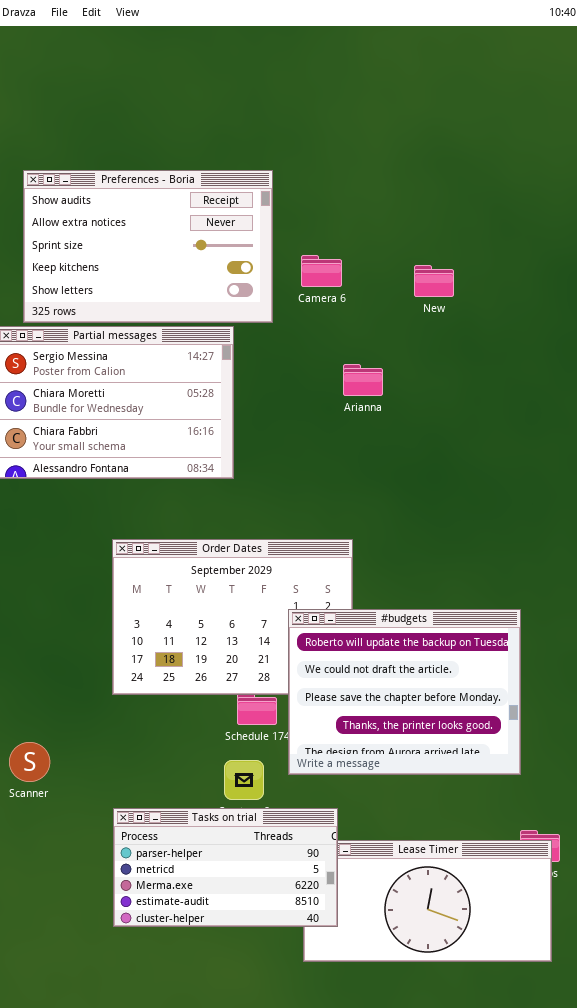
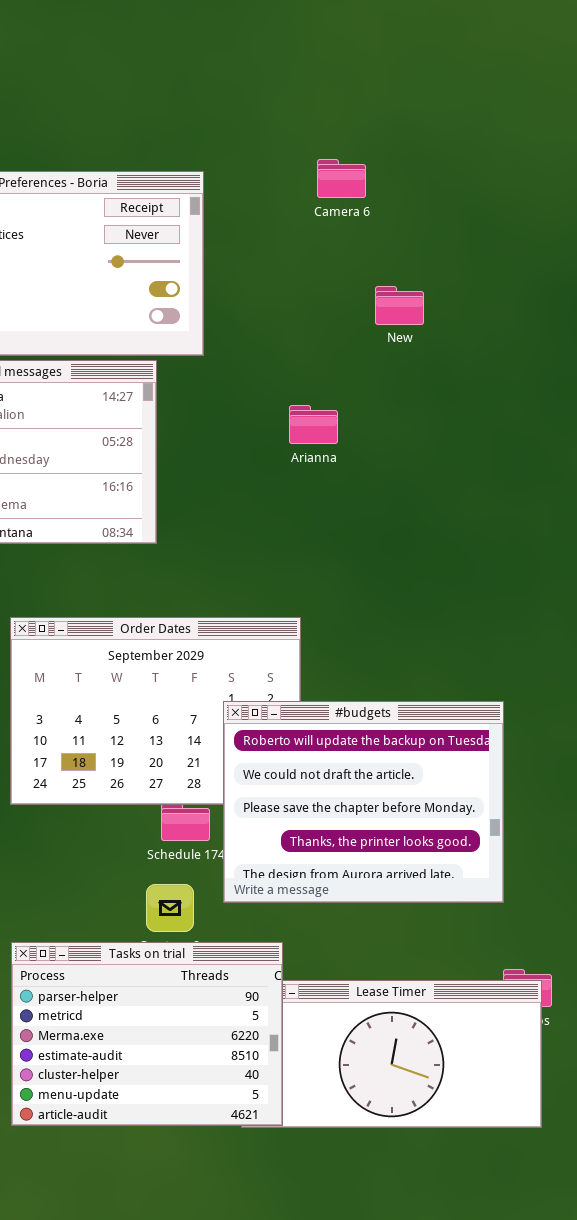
Camera 6: [301,255,342,287] -> [317,159,366,198], moved
Tasks on trial: [113,808,338,927] -> [11,942,283,1126], resized

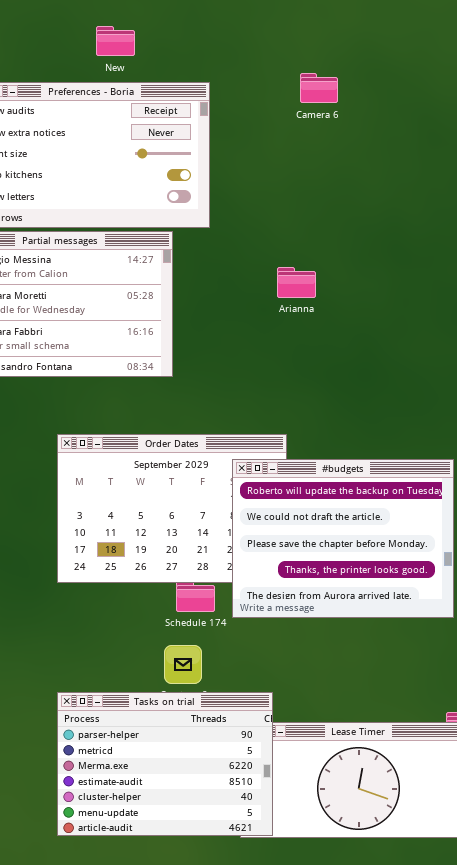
New: [375,286,424,325] -> [96,26,135,56], moved
#budgets: [223,701,504,903] -> [232,459,454,618], moved

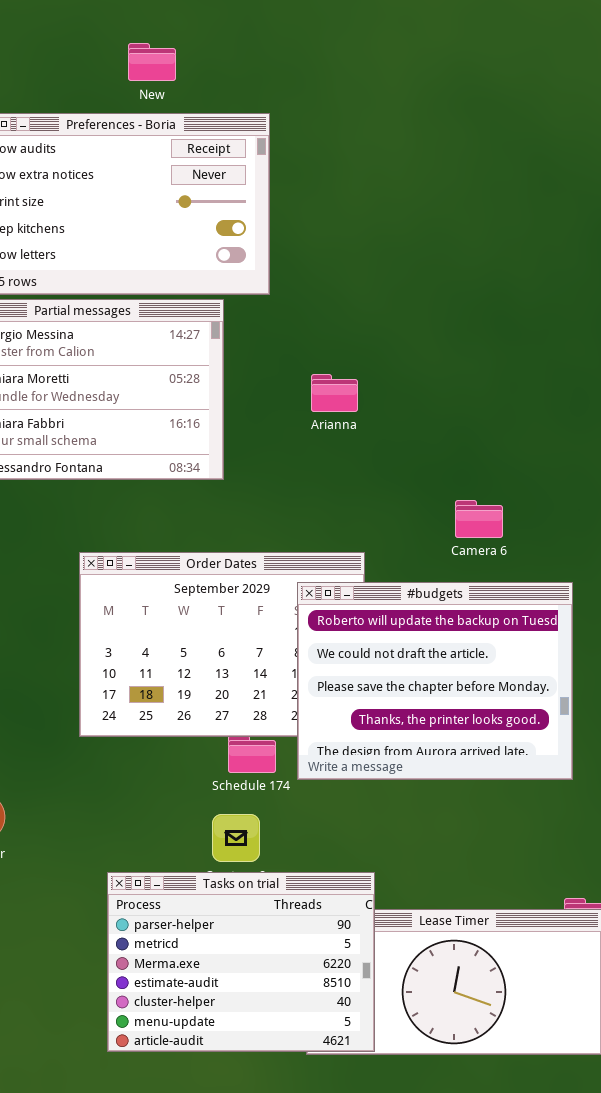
Camera 6: [300,73,338,103] -> [455,500,503,538], moved
Arianna: [277,267,316,298] -> [311,374,358,412], moved
Tasks on trial: [57,692,273,836] -> [107,872,375,1052], moved

